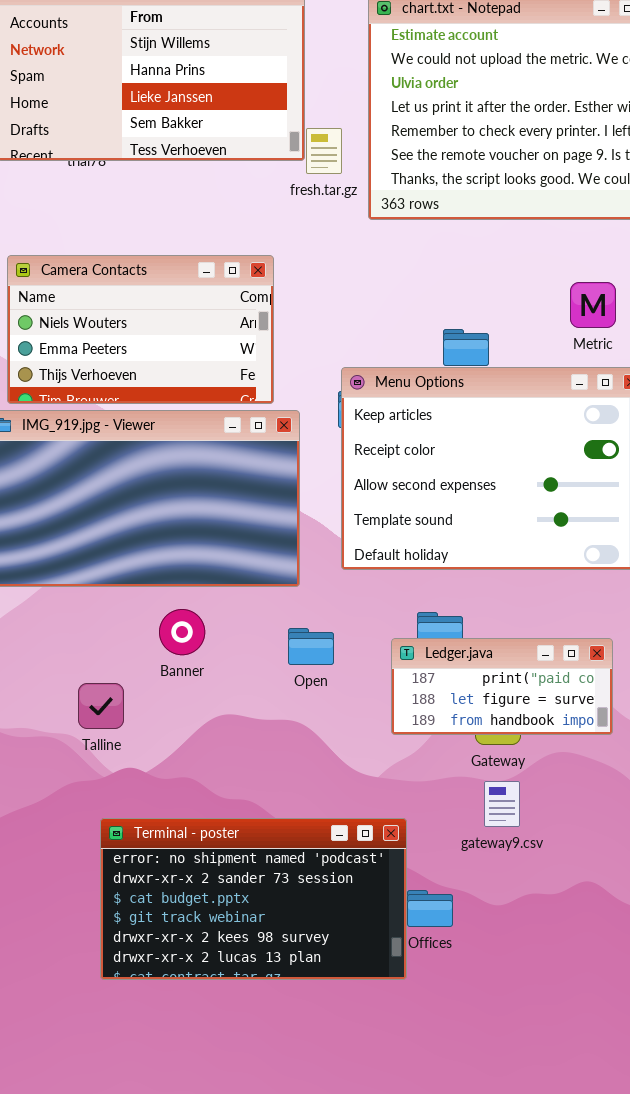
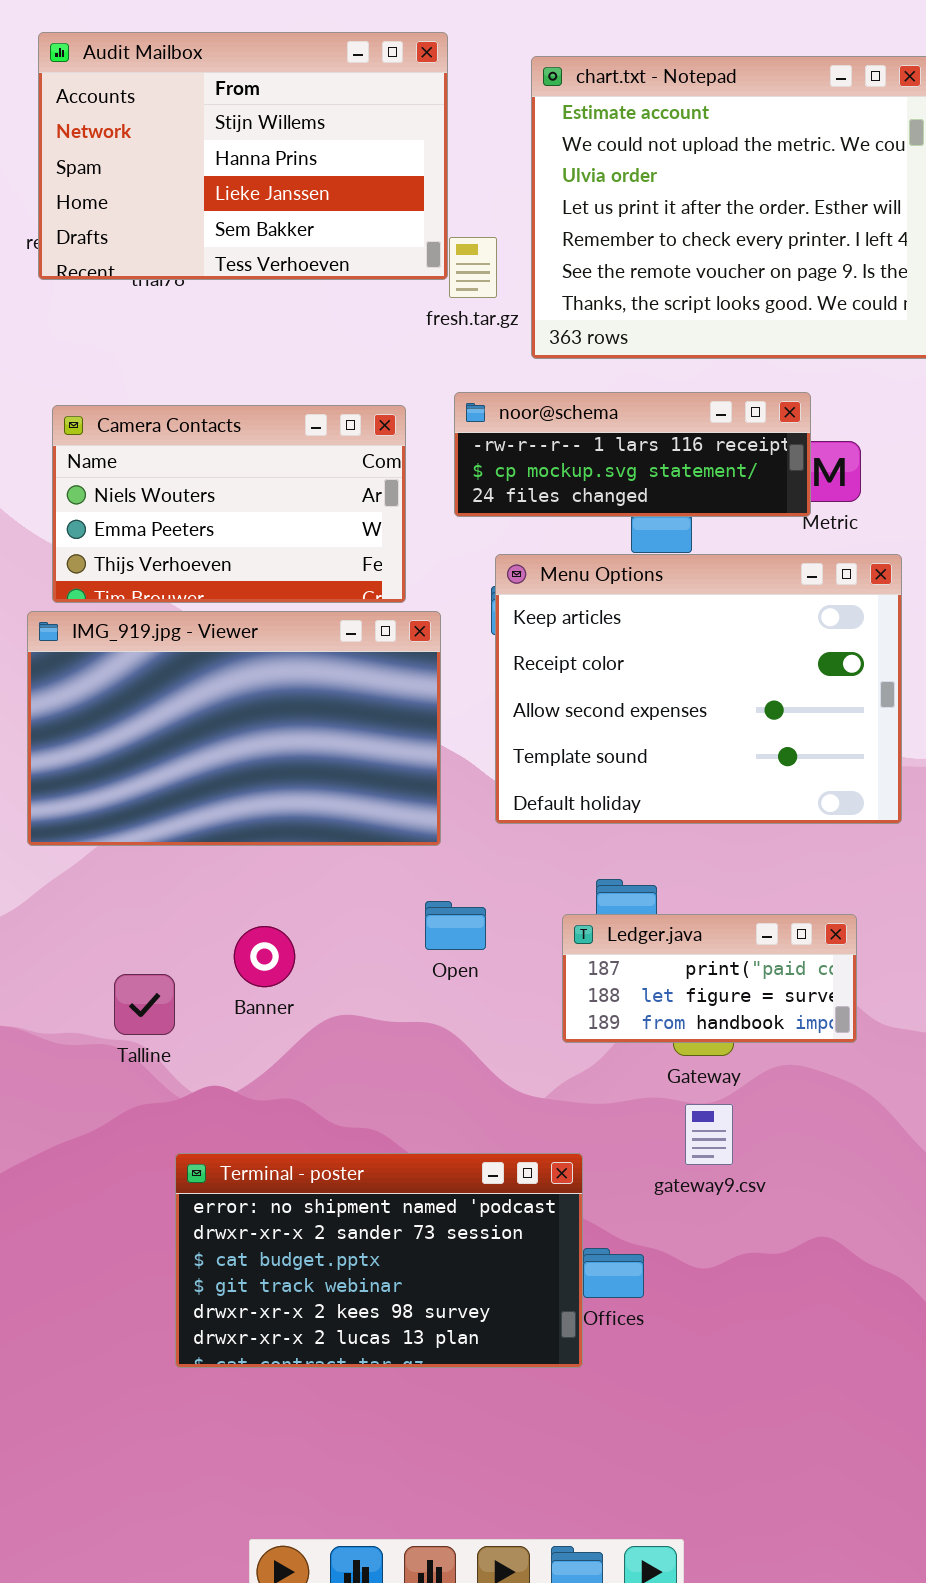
noor@schema: none -> [454,392,811,517], opened
Banner: [159,609,205,655] -> [234,926,295,987], moved
Talline: [78,683,124,729] -> [114,974,175,1035], moved

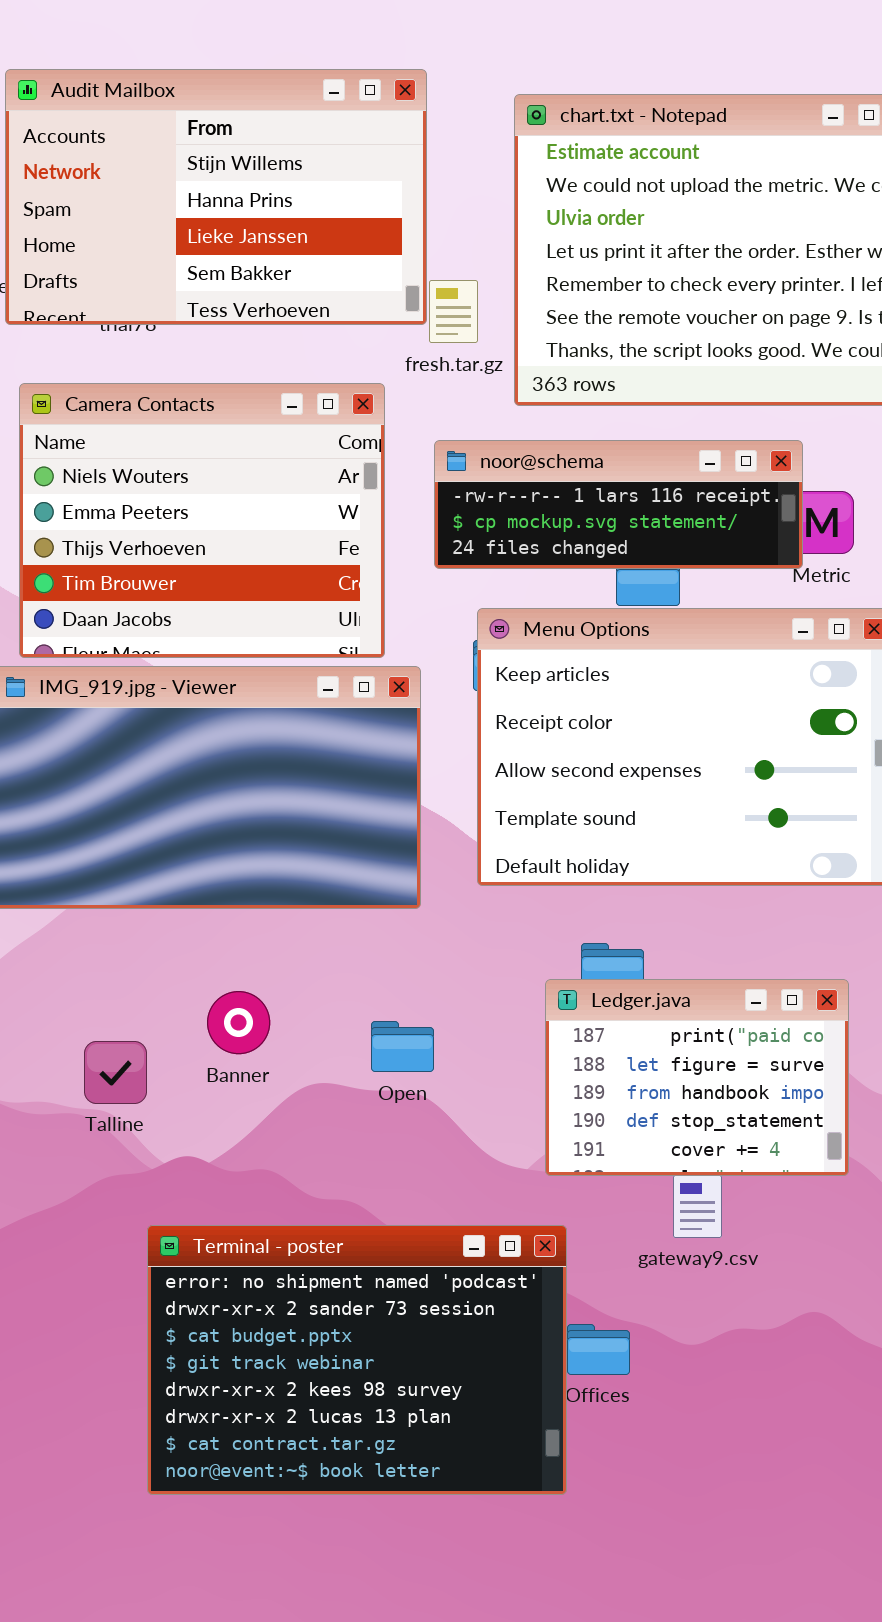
Camera Contacts: [52,405,406,603] -> [19,383,385,658], resized
Open: [425,901,486,950] -> [371,1021,434,1072], moved
Ledger.java: [562,914,857,1043] -> [545,979,849,1176], resized
Terminal - poster: [175,1153,583,1368] -> [147,1225,567,1495], resized

